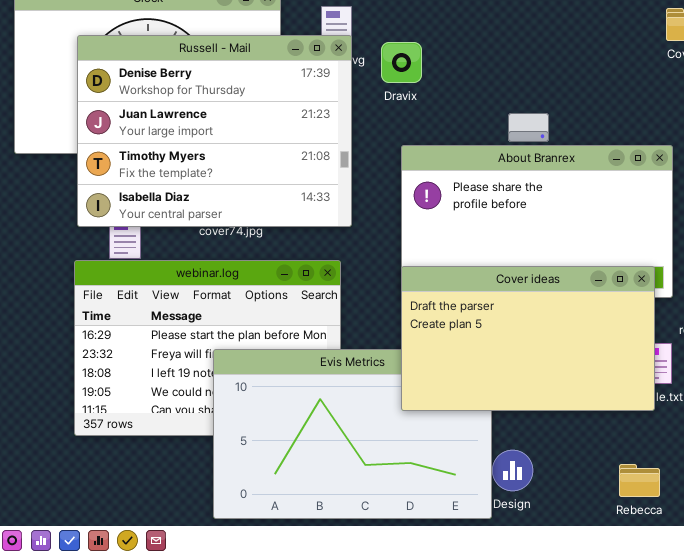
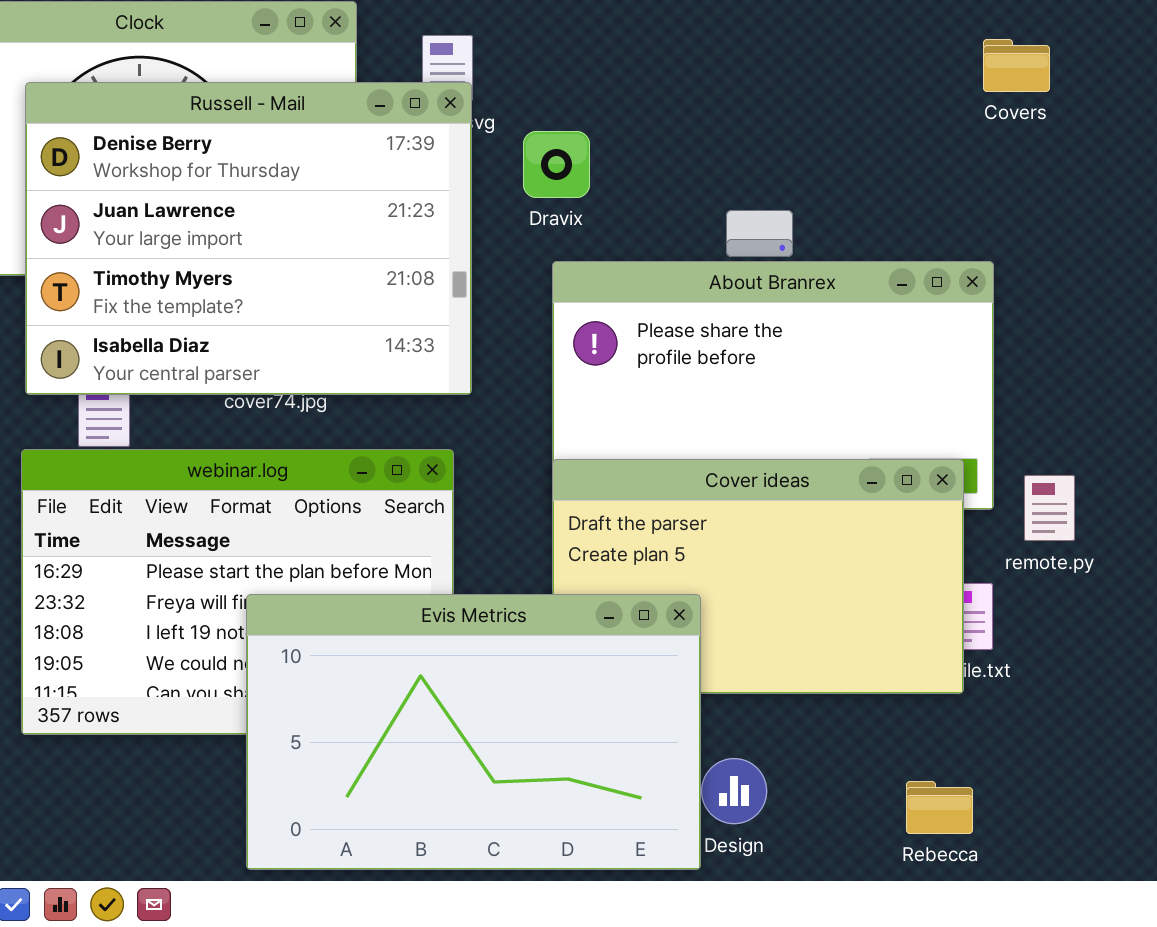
Dravix: [381,42,422,83] -> [523,131,590,198], moved
Evis Metrics: [213,349,492,519] -> [246,594,701,870], raised

